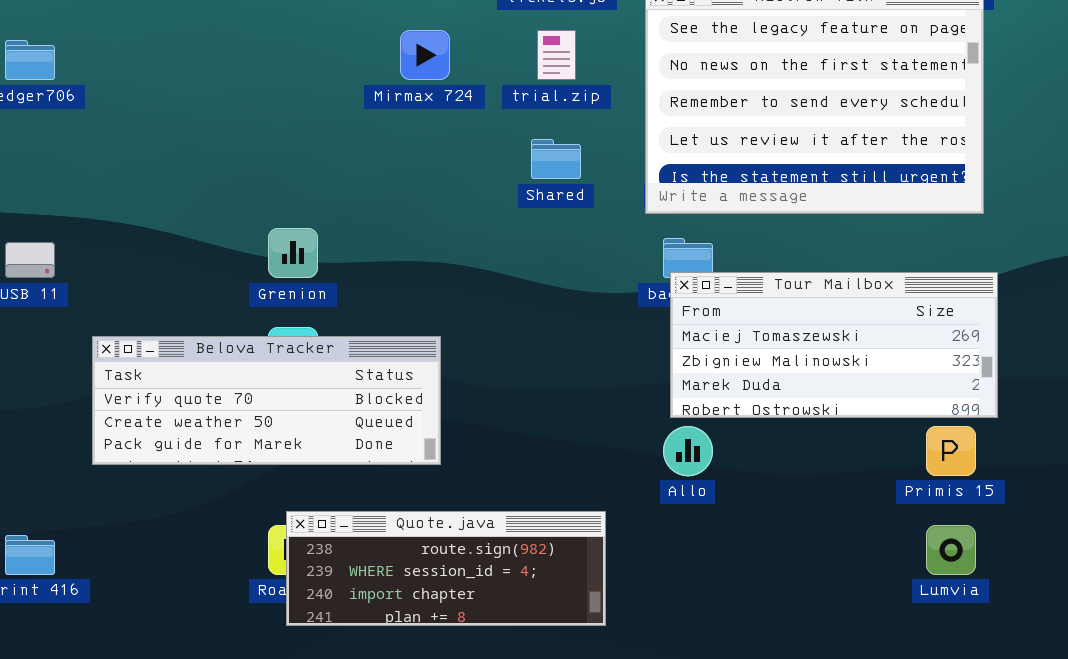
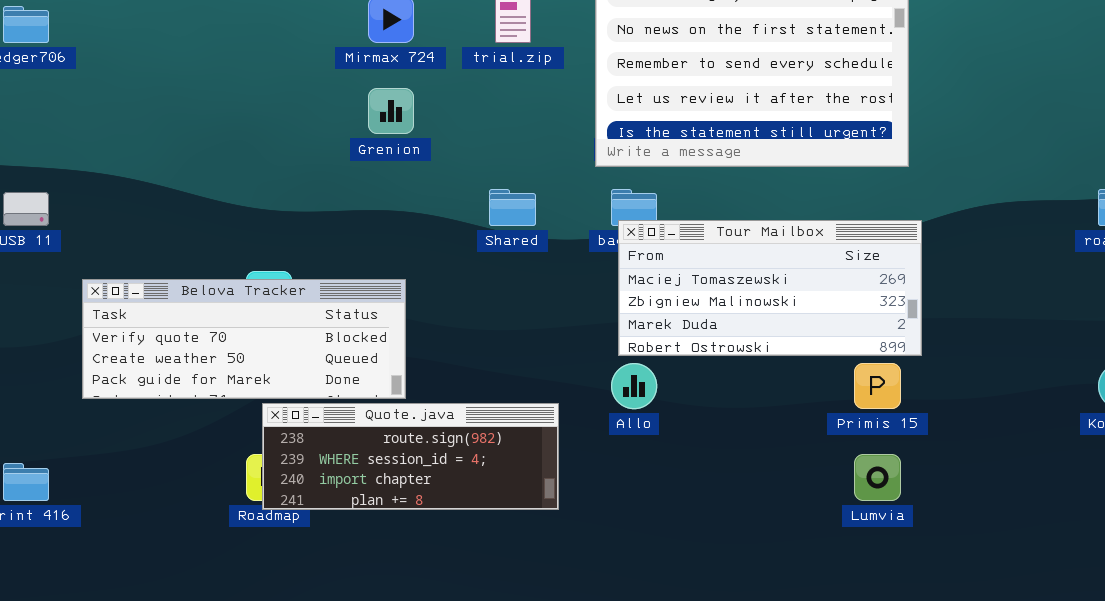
Shared: [531,139,581,179] -> [489,189,536,226], moved
Grenion: [268,228,318,278] -> [368,88,414,134], moved
Quote.java: [286,511,606,626] -> [262,403,559,510], moved

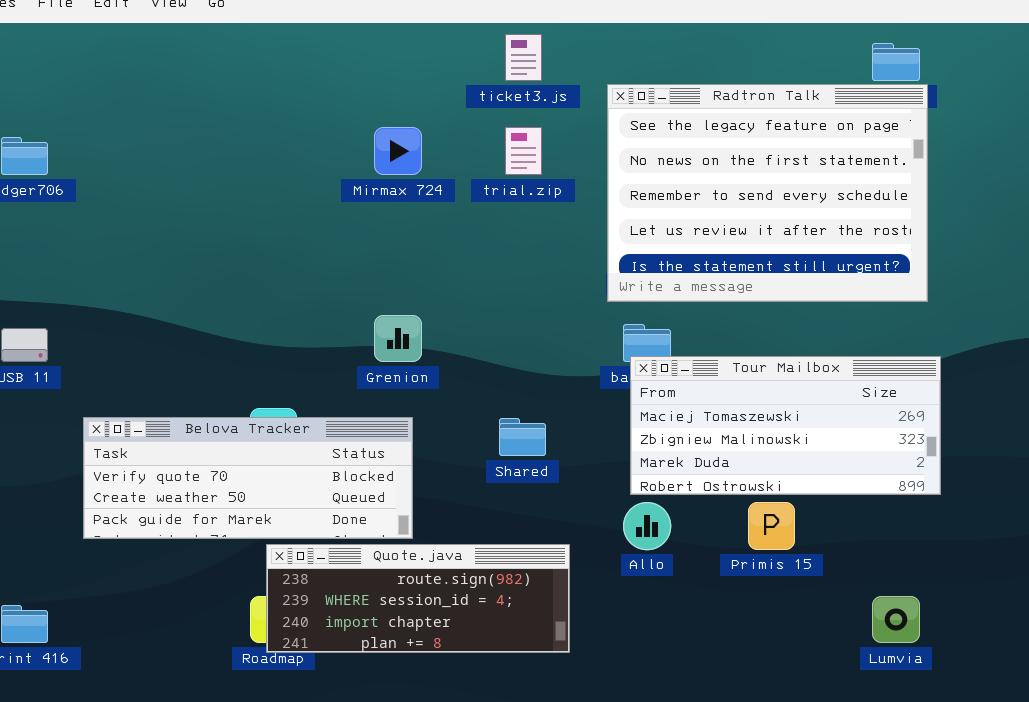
Grenion: [368,88,414,134] -> [374,315,422,362], moved
Shared: [489,189,536,226] -> [499,418,546,456], moved
Primis 15: [854,363,901,409] -> [748,502,795,550], moved

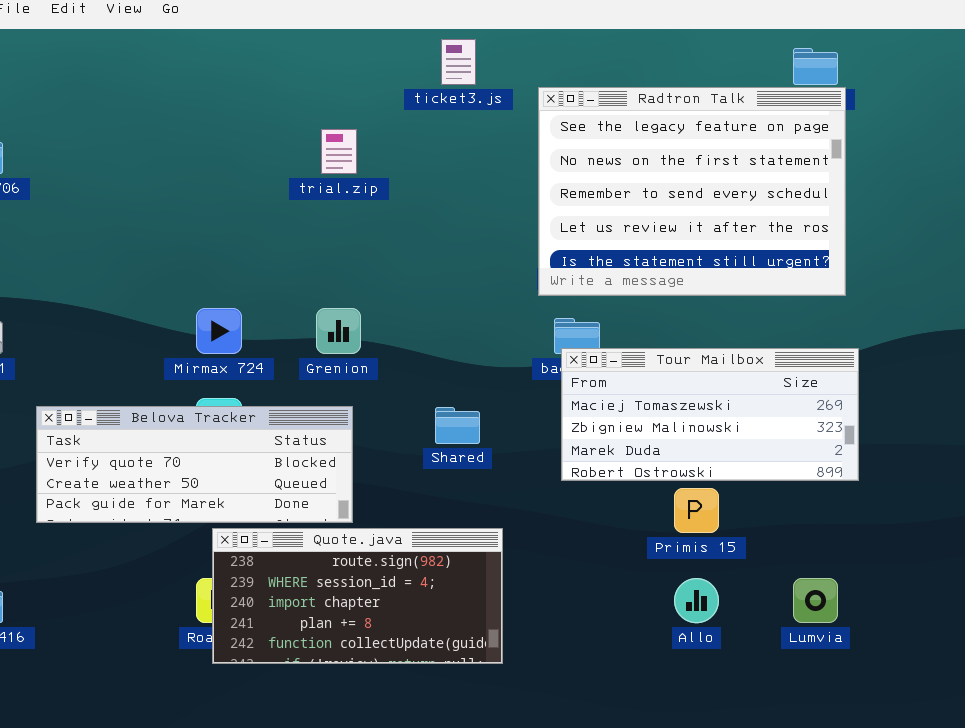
Mirmax 724: [374,127,422,175] -> [196,308,242,354], moved
trial.zip: [505,127,542,175] -> [321,129,357,174], moved
Allo: [623,502,671,550] -> [674,578,719,623], moved
Quote.java: [266,544,570,653] -> [212,528,503,664], resized

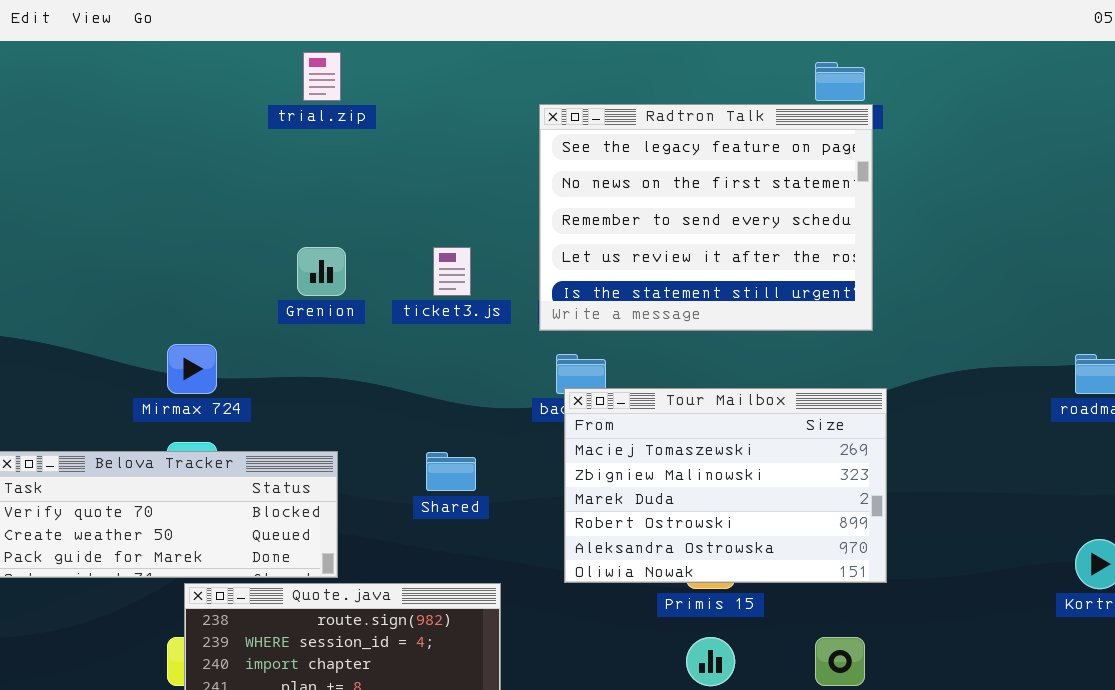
ticket3.js: [441,39,476,85] -> [433,247,471,296], moved
trial.zip: [321,129,357,174] -> [303,52,341,101], moved
Grenion: [316,308,361,354] -> [297,247,346,296], moved
Tour Mailbox: [561,348,859,481] -> [564,388,887,583], resized

